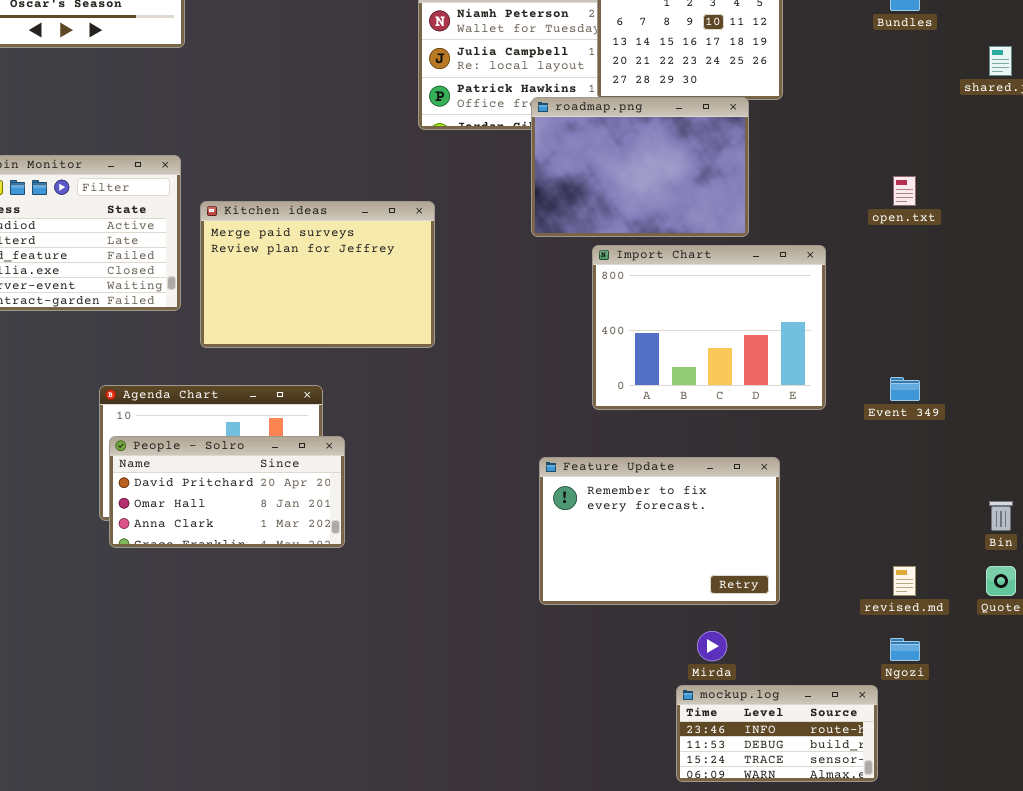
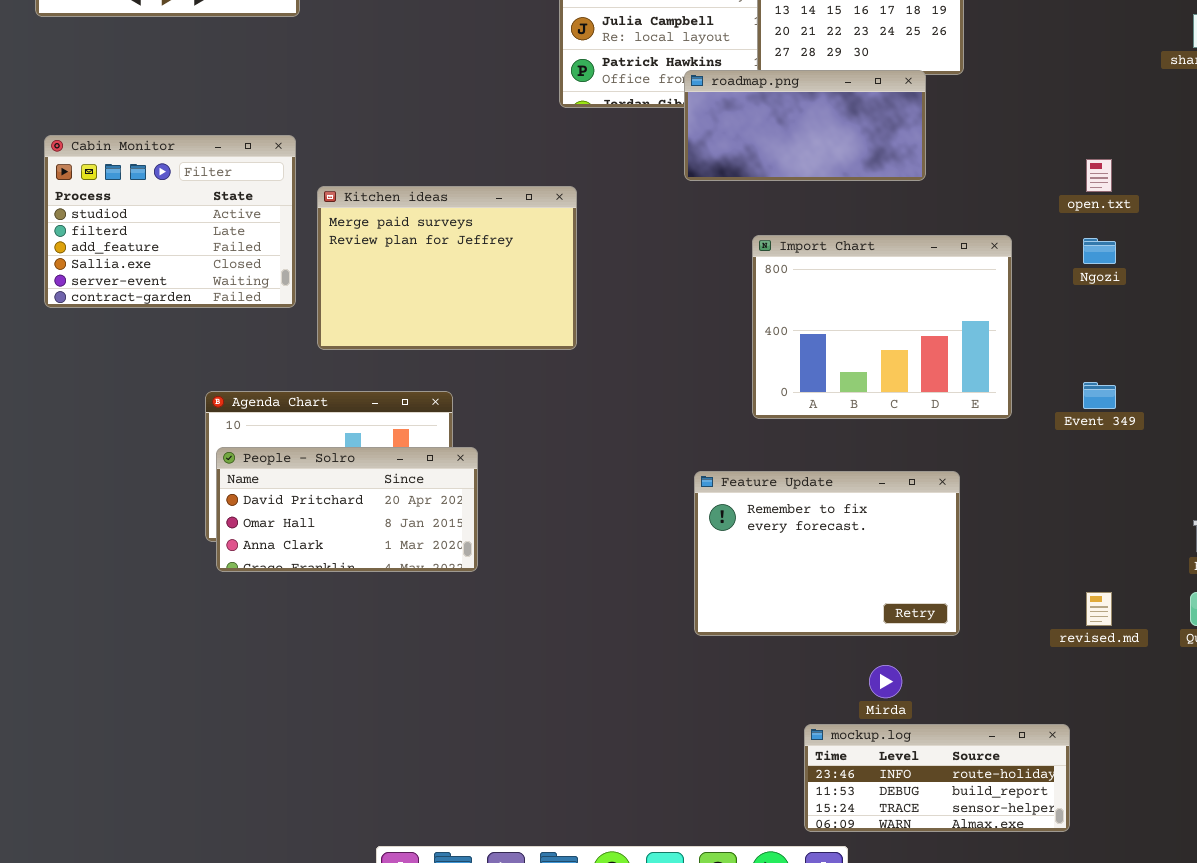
roadmap.png: [531,97,749,237] -> [684,70,926,181], resized
Ngozi: [890,638,920,661] -> [1083,238,1116,264], moved
mockup.log: [676,685,878,782] -> [804,724,1070,832], resized

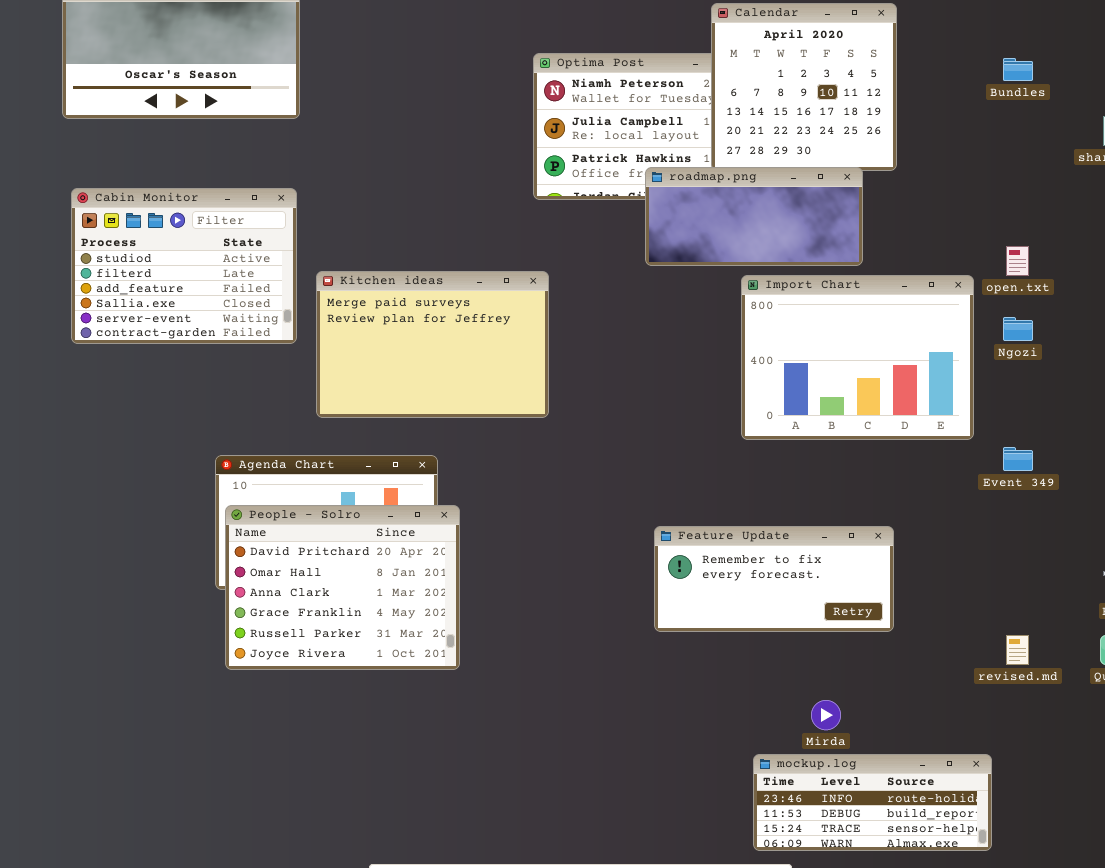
Cabin Monitor: [44,135,296,308] -> [71,188,297,344], moved
Import Chart: [752,235,1012,419] -> [741,275,974,440], moved
People - Solro: [216,447,478,572] -> [225,505,460,670], resized
Feature Update: [694,471,960,636] -> [654,526,894,632], resized

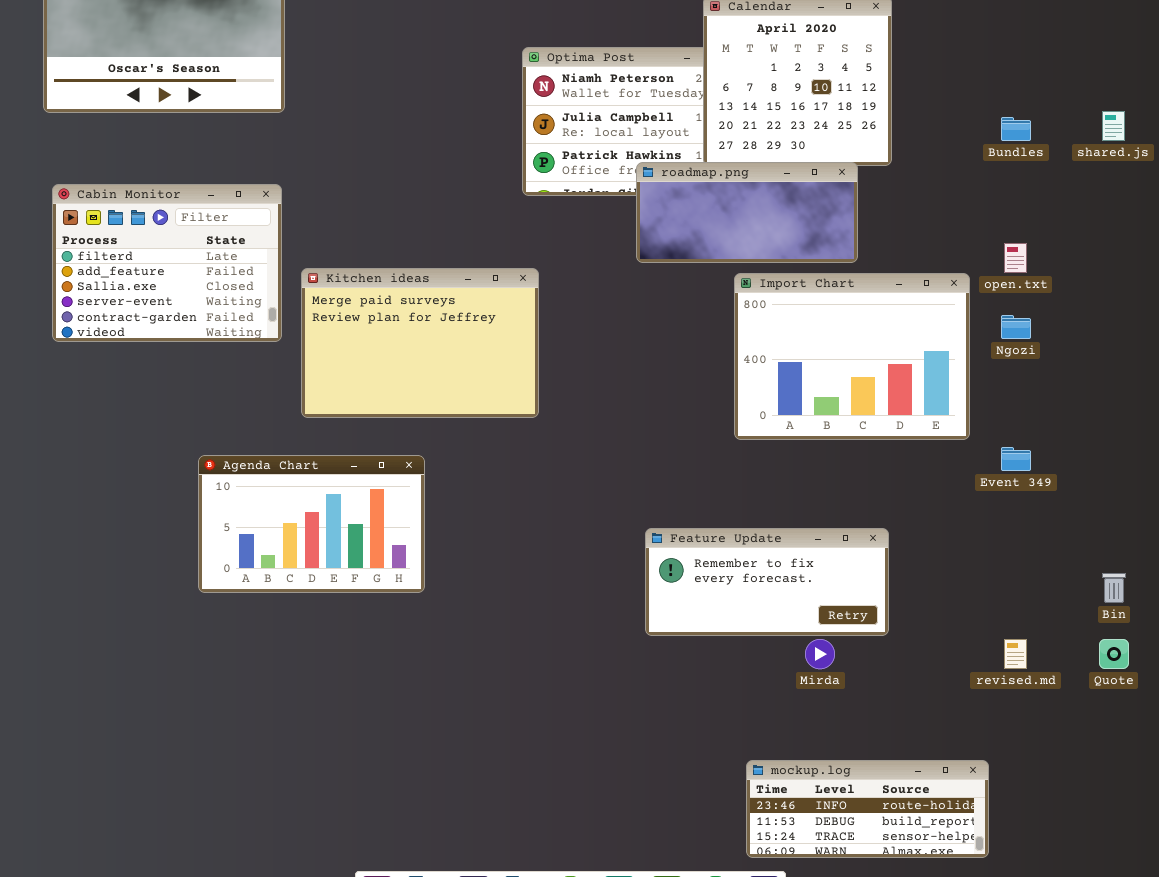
Bundles: [1003,58,1033,81] -> [1001,117,1031,141], moved
Cabin Monitor: [71,188,297,344] -> [52,184,282,342], scrolled down 1 row
People - Solro: [225,505,460,670] -> none, closed
Mirda: [811,700,841,730] -> [805,639,835,669], moved

